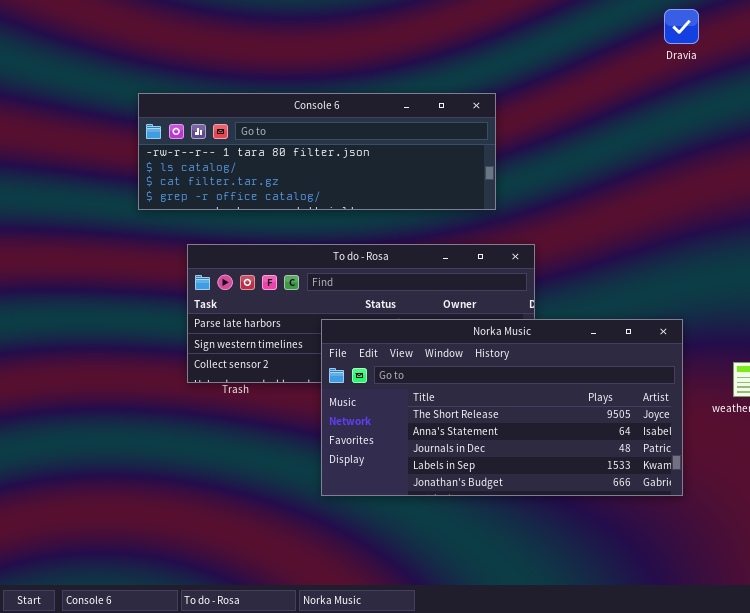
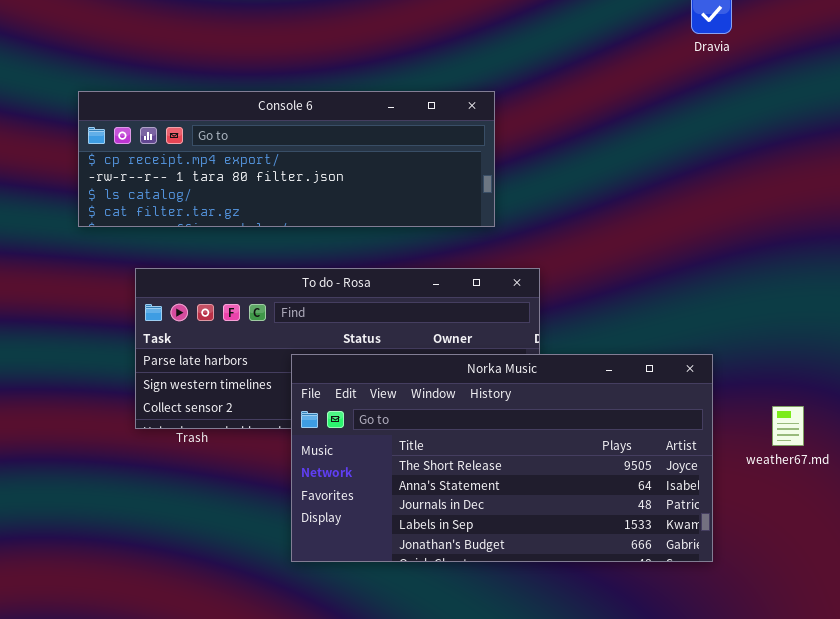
Console 6: [138,93,496,210] -> [78,91,495,227], scrolled up 1 row

